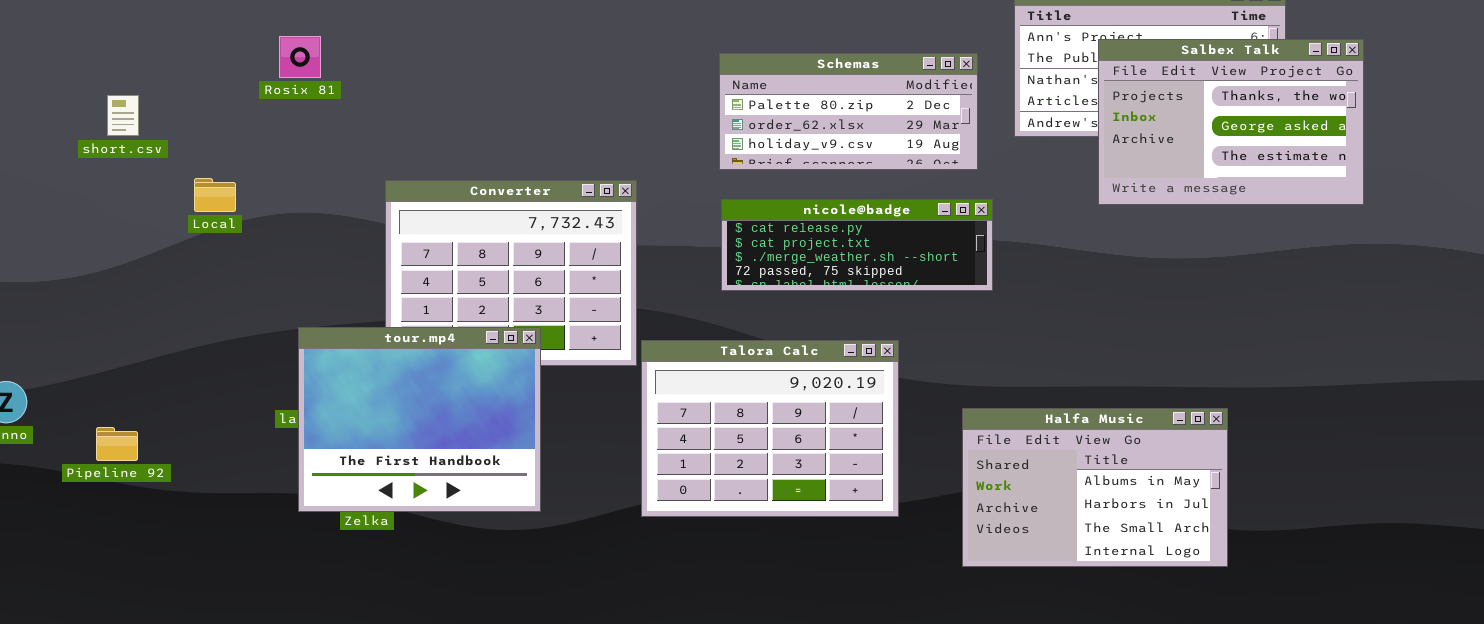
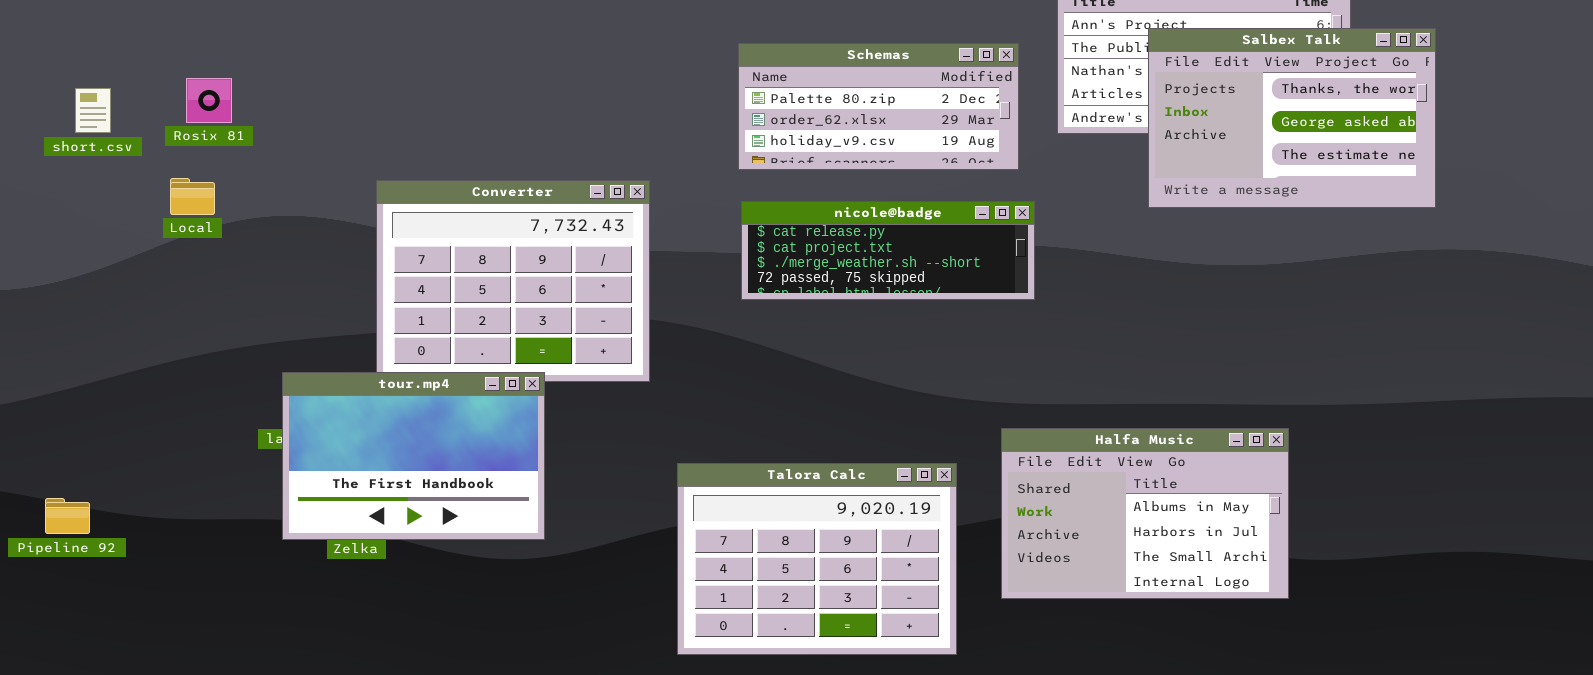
Rosix 81: [279,36,321,78] -> [186,78,232,123], moved
tour.mp4: [298,327,541,512] -> [282,372,545,540], resized
Talora Calc: [641,340,899,517] -> [677,463,957,655], moved
Pipeline 92: [96,427,138,461] -> [45,498,90,534], moved

